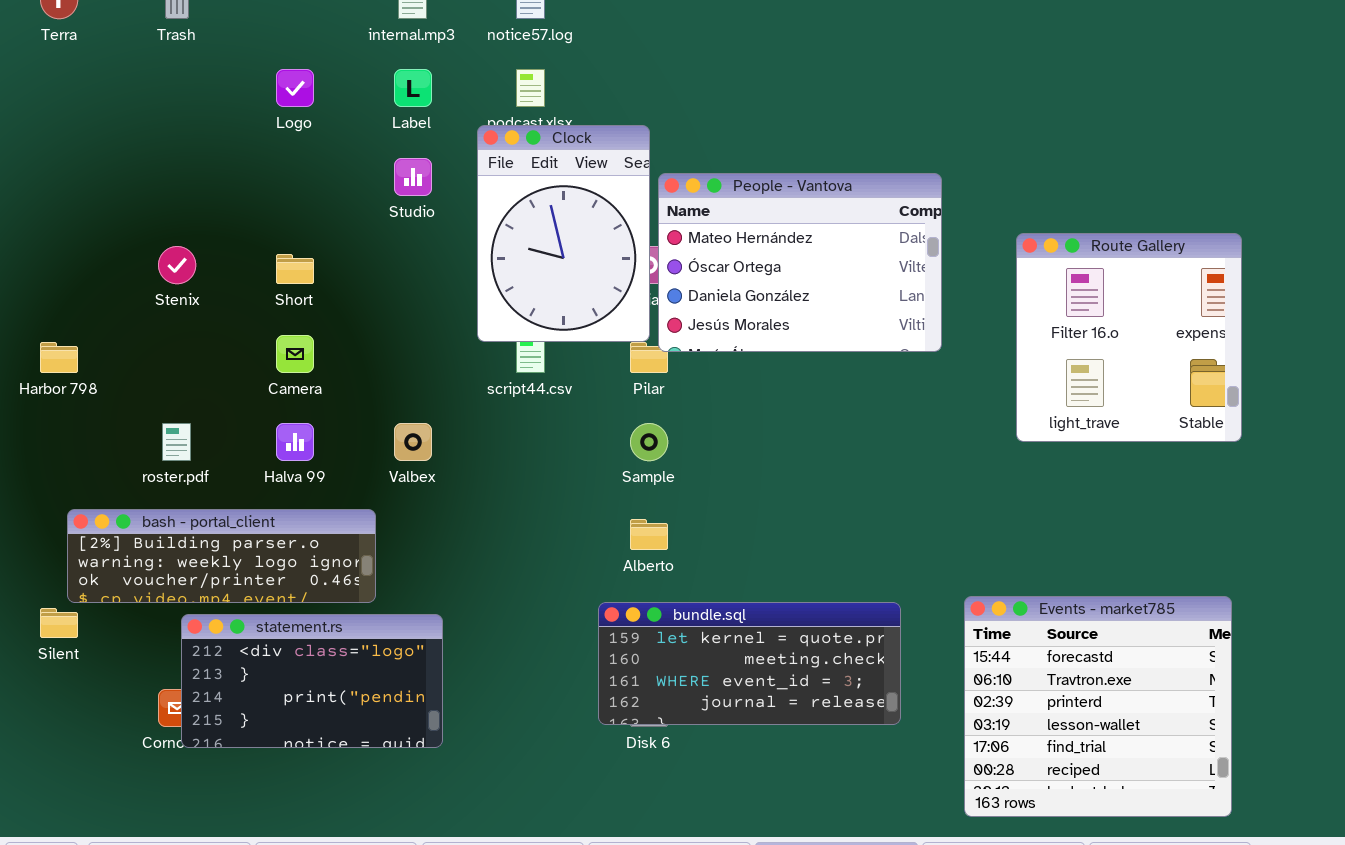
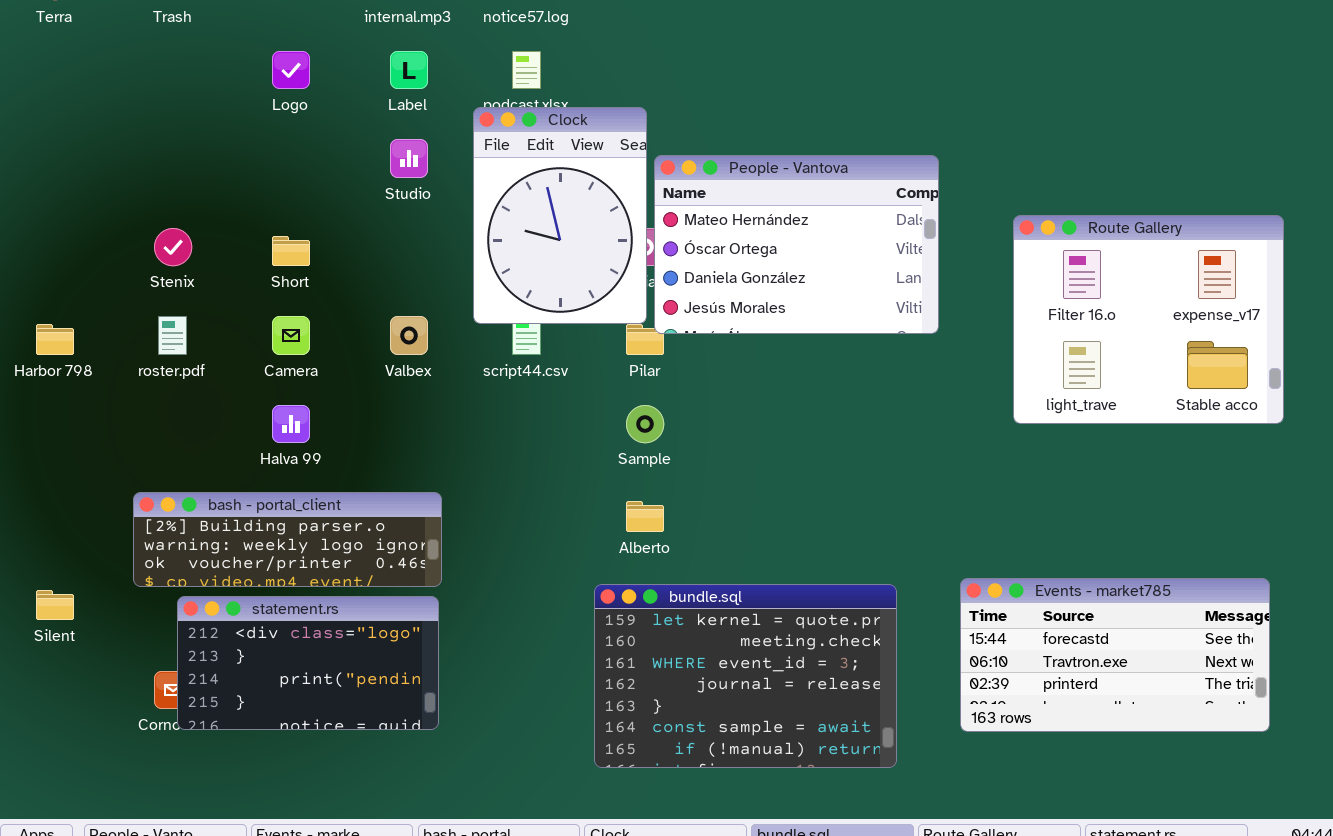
Route Gallery: [1016,233,1242,442] -> [1013,215,1284,424], resized
roster.pdf: [162,423,191,461] -> [158,316,187,355], moved
Valbex: [394,423,432,461] -> [390,316,428,355], moved
bash - portal_client: [67,509,376,603] -> [133,492,442,587], moved
Events - market785: [964,596,1232,817] -> [960,578,1270,732], resized
bundle.sql: [598,602,901,725] -> [594,584,897,768], resized

